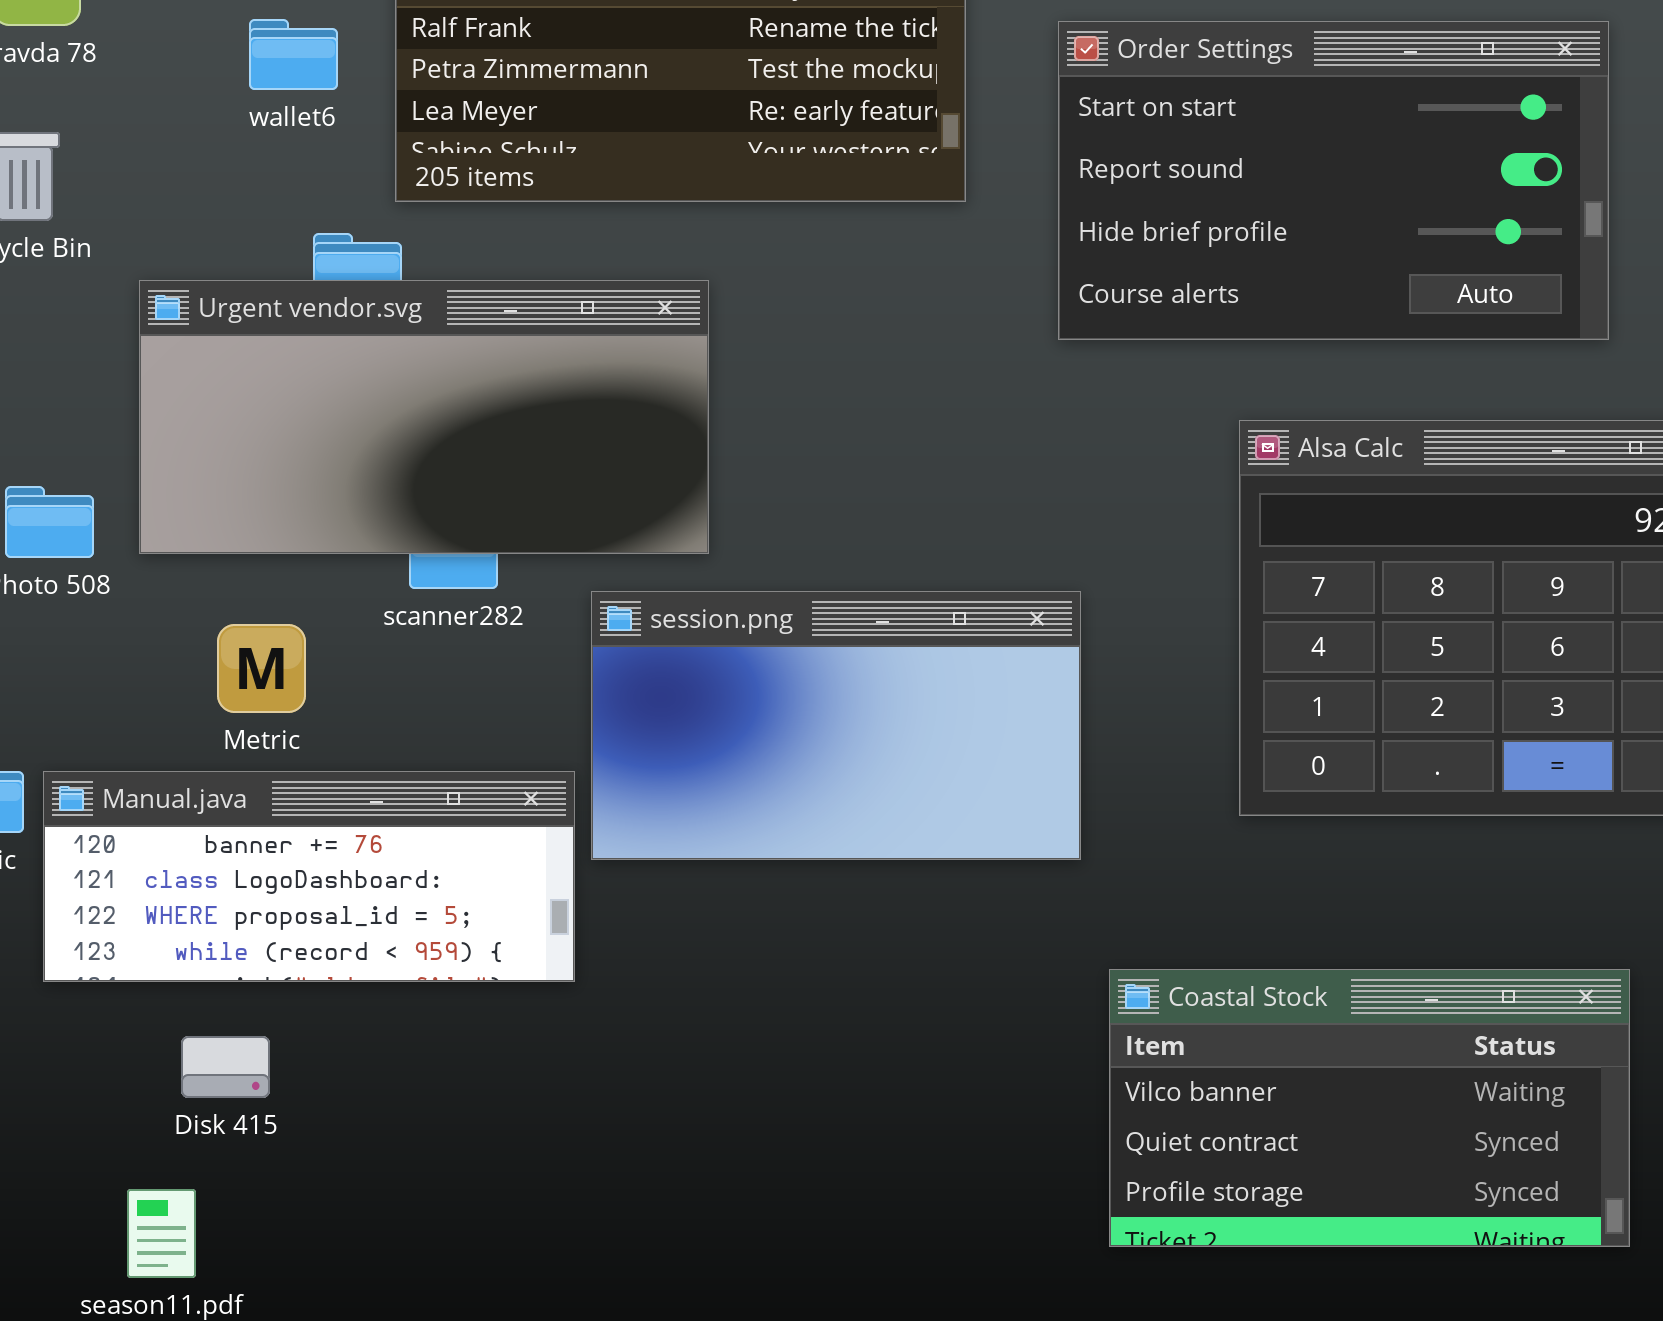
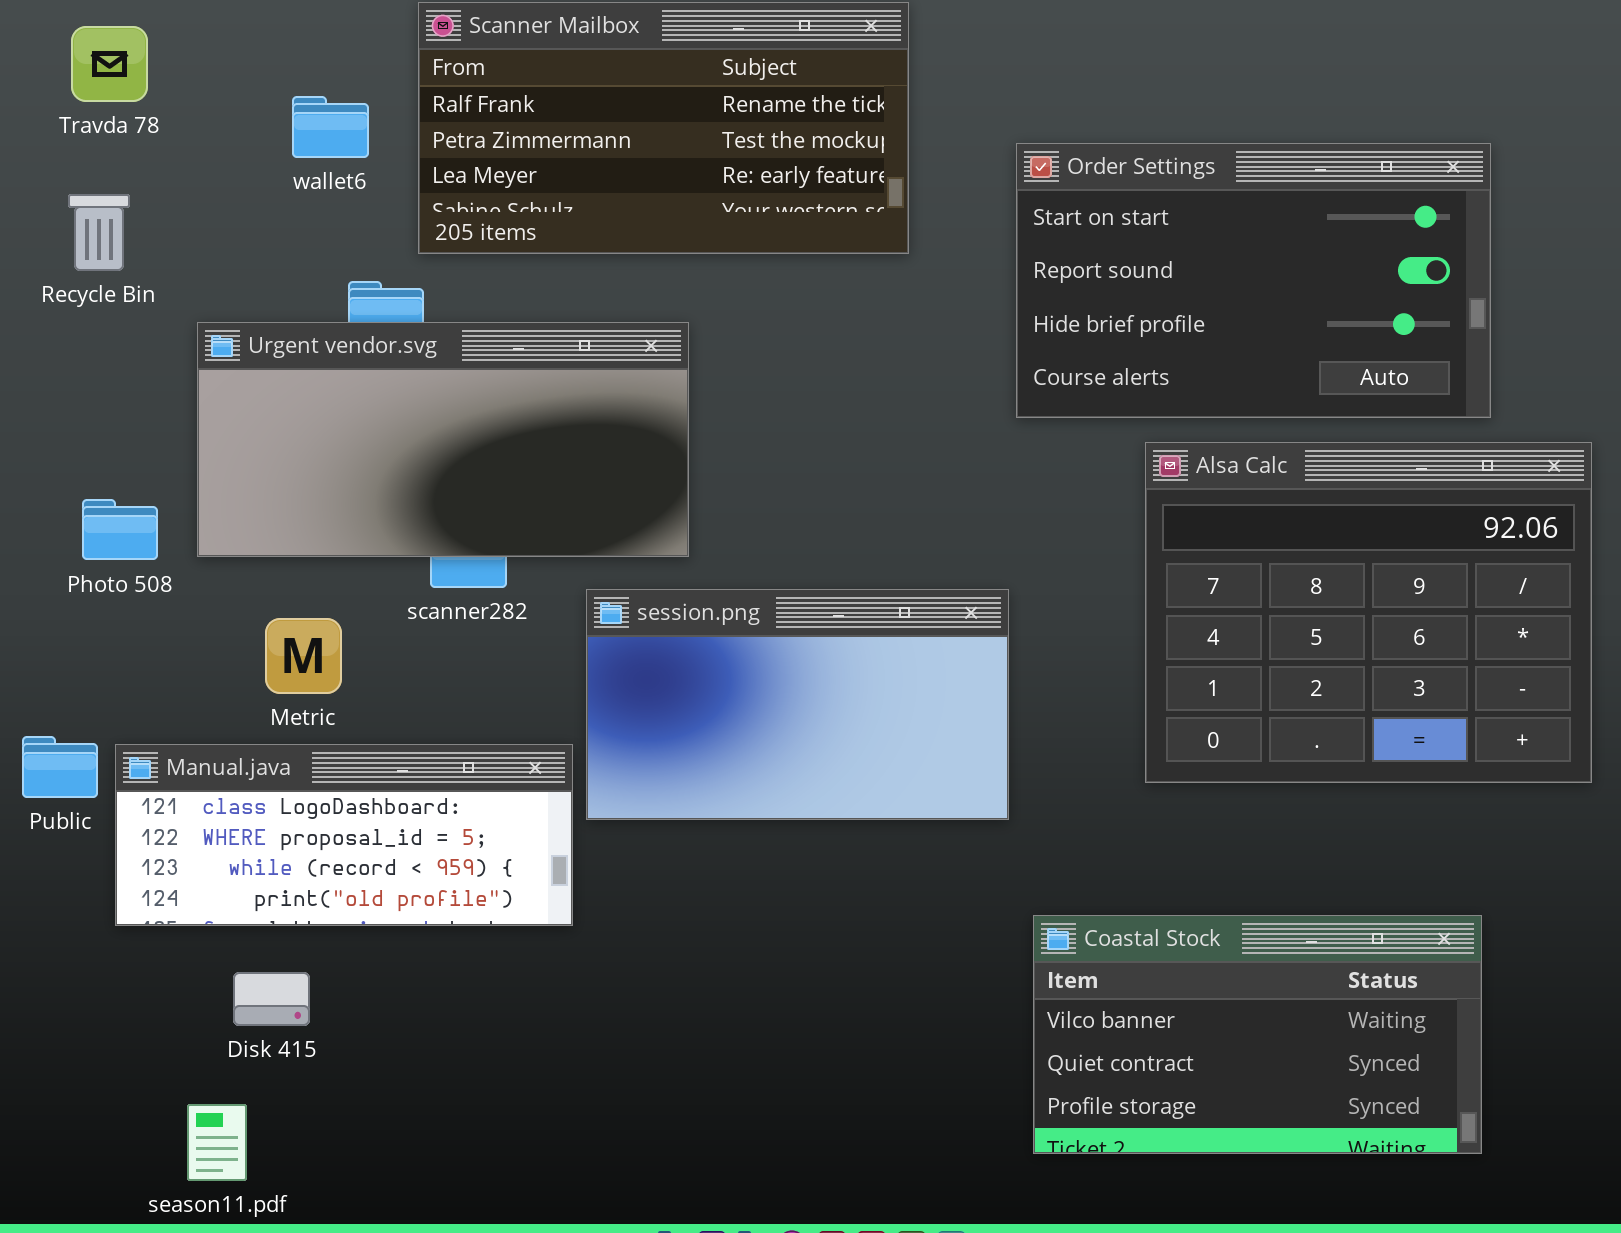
Order Settings: [1058,21,1609,340] -> [1016,143,1491,418], moved
Manual.java: [43,771,575,982] -> [115,744,573,926], scrolled down 1 row

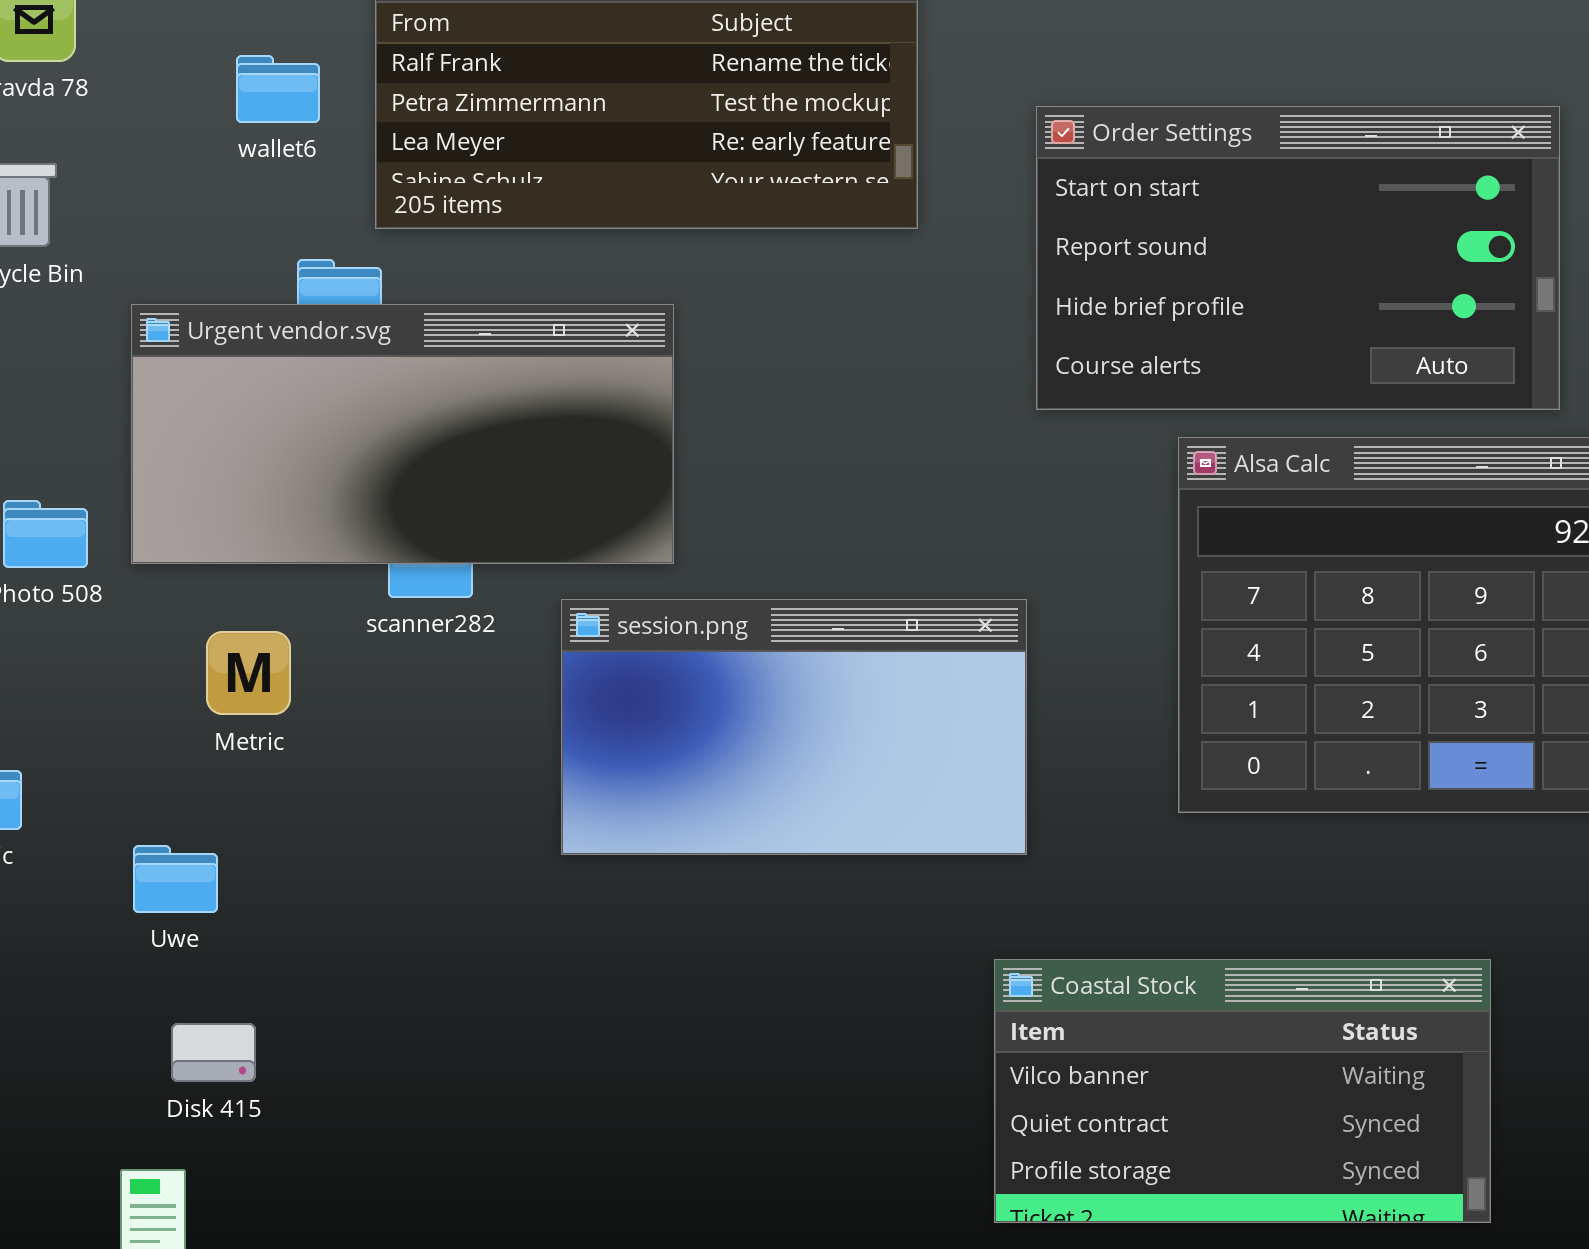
Manual.java: [115,744,573,926] -> none, closed
Coastal Stock: [1033,915,1482,1154] -> [994,959,1491,1223], moved

